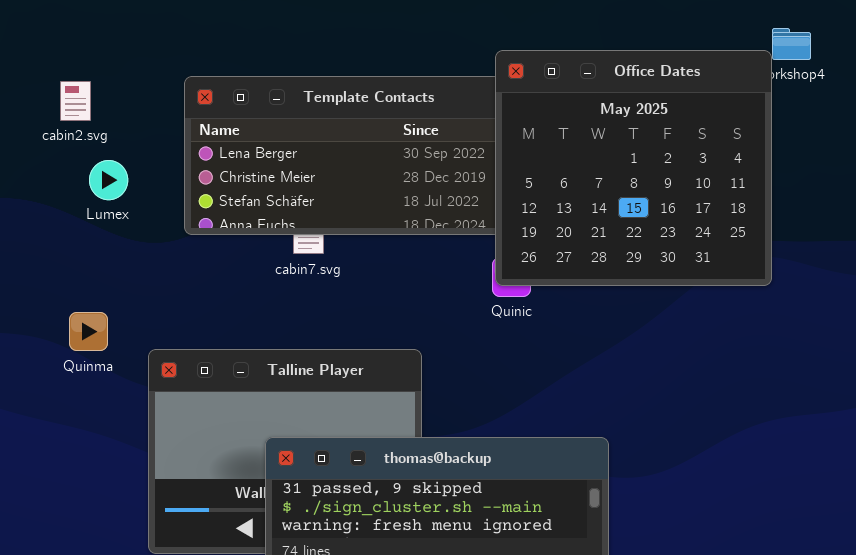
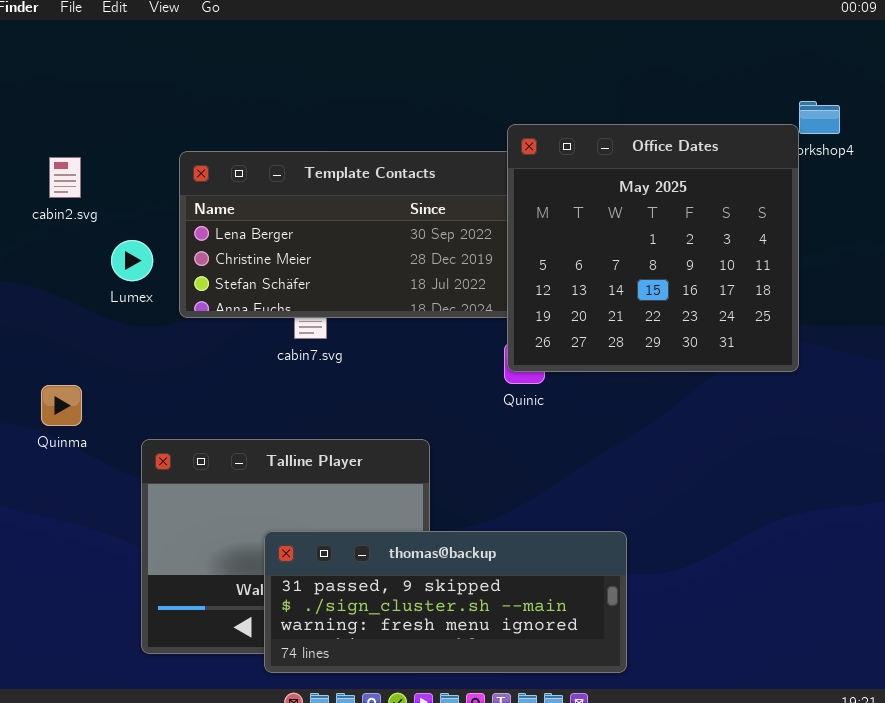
Lumex: [89,160,128,200] -> [111,240,153,281], moved
Quinma: [69,312,108,351] -> [41,385,82,426], moved

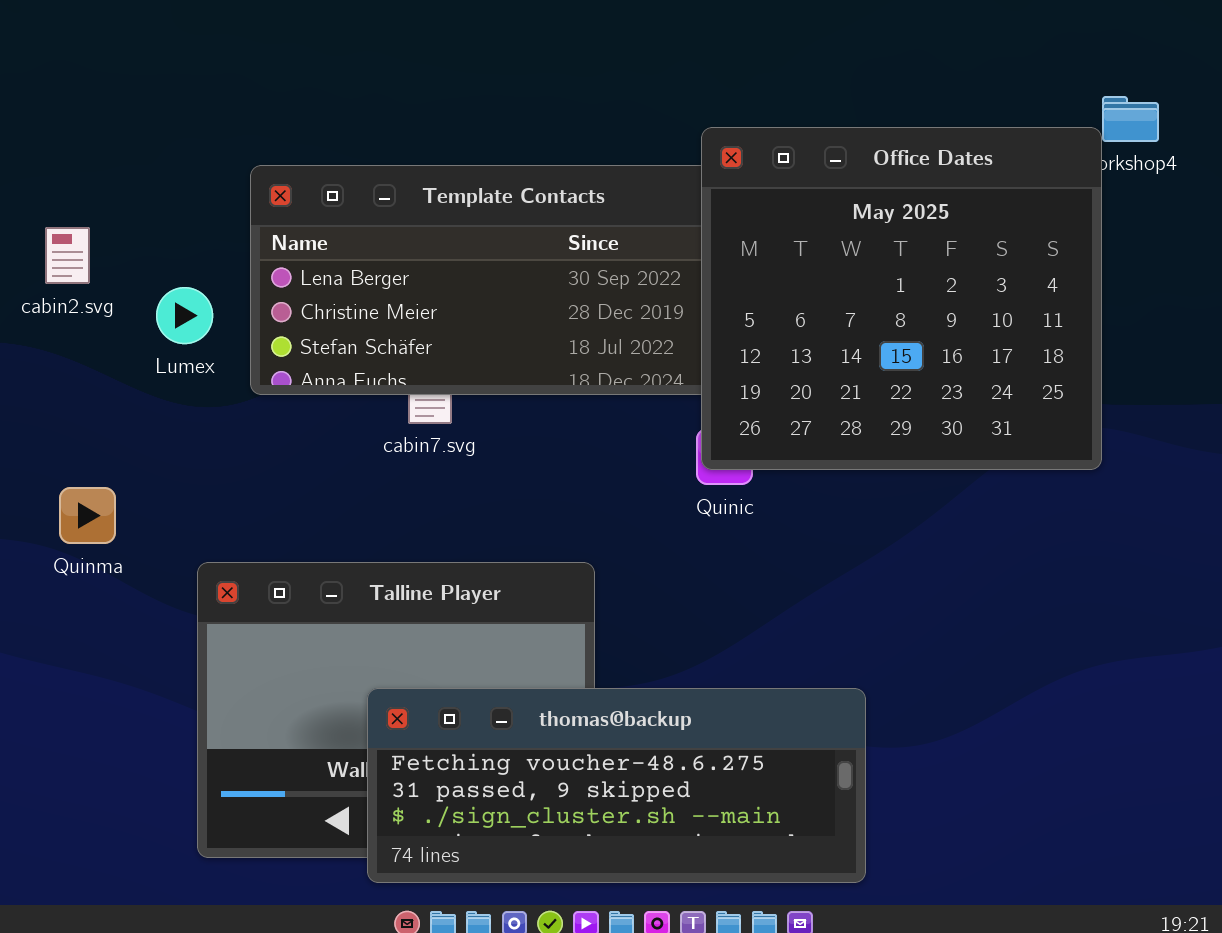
cabin2.svg: [49,157,81,198] -> [45,227,90,284], moved
thomas@backup: [264,531,627,673] -> [367,688,866,883], scrolled up 1 row

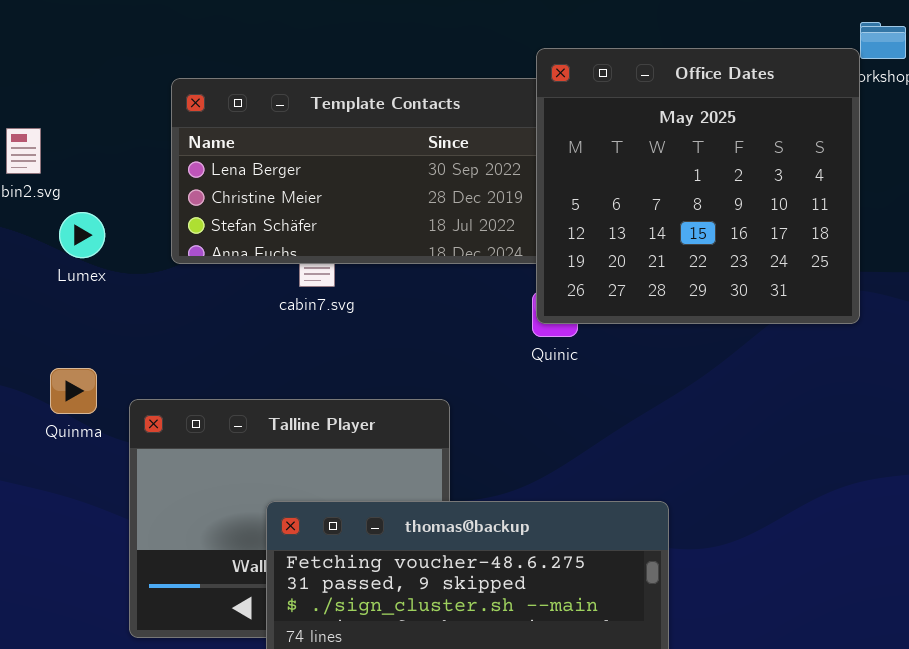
Lumex: [156,287,213,344] -> [59,212,105,258], moved
Quinma: [59,487,116,544] -> [50,368,97,414], moved

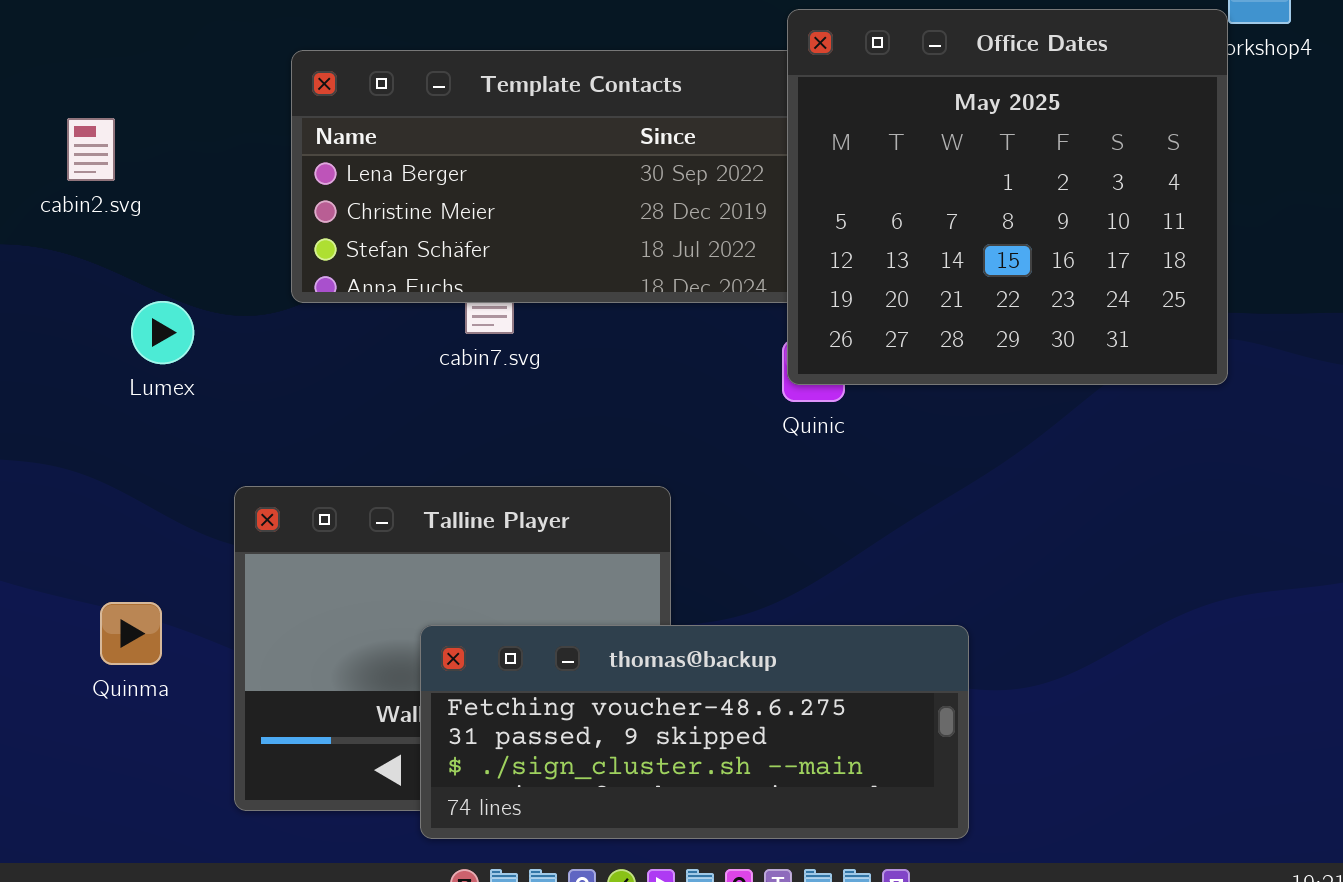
Lumex: [59,212,105,258] -> [131,301,194,364], moved
Quinma: [50,368,97,414] -> [100,602,162,665], moved

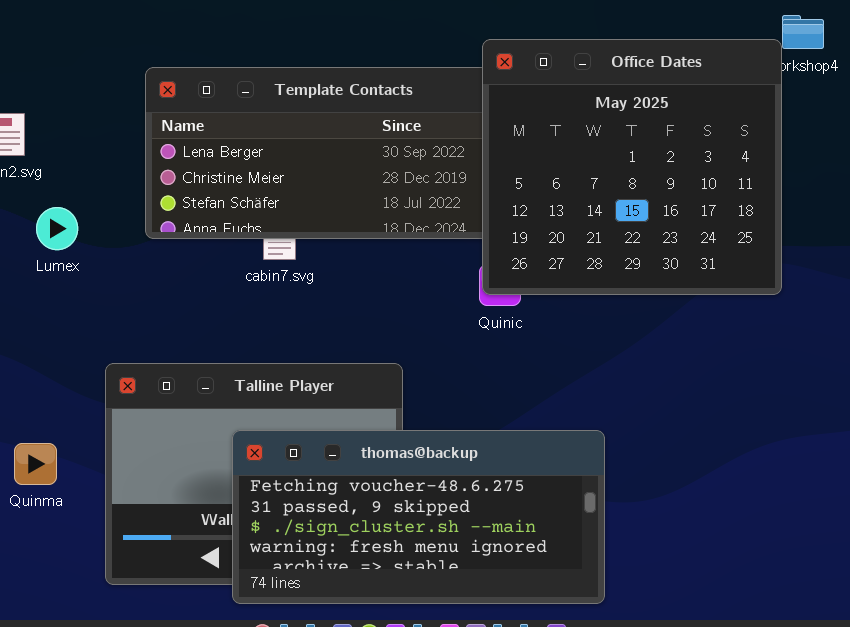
Lumex: [131,301,194,364] -> [36,207,78,250], moved
thomas@backup: [420,625,969,839] -> [232,430,605,604], resized

